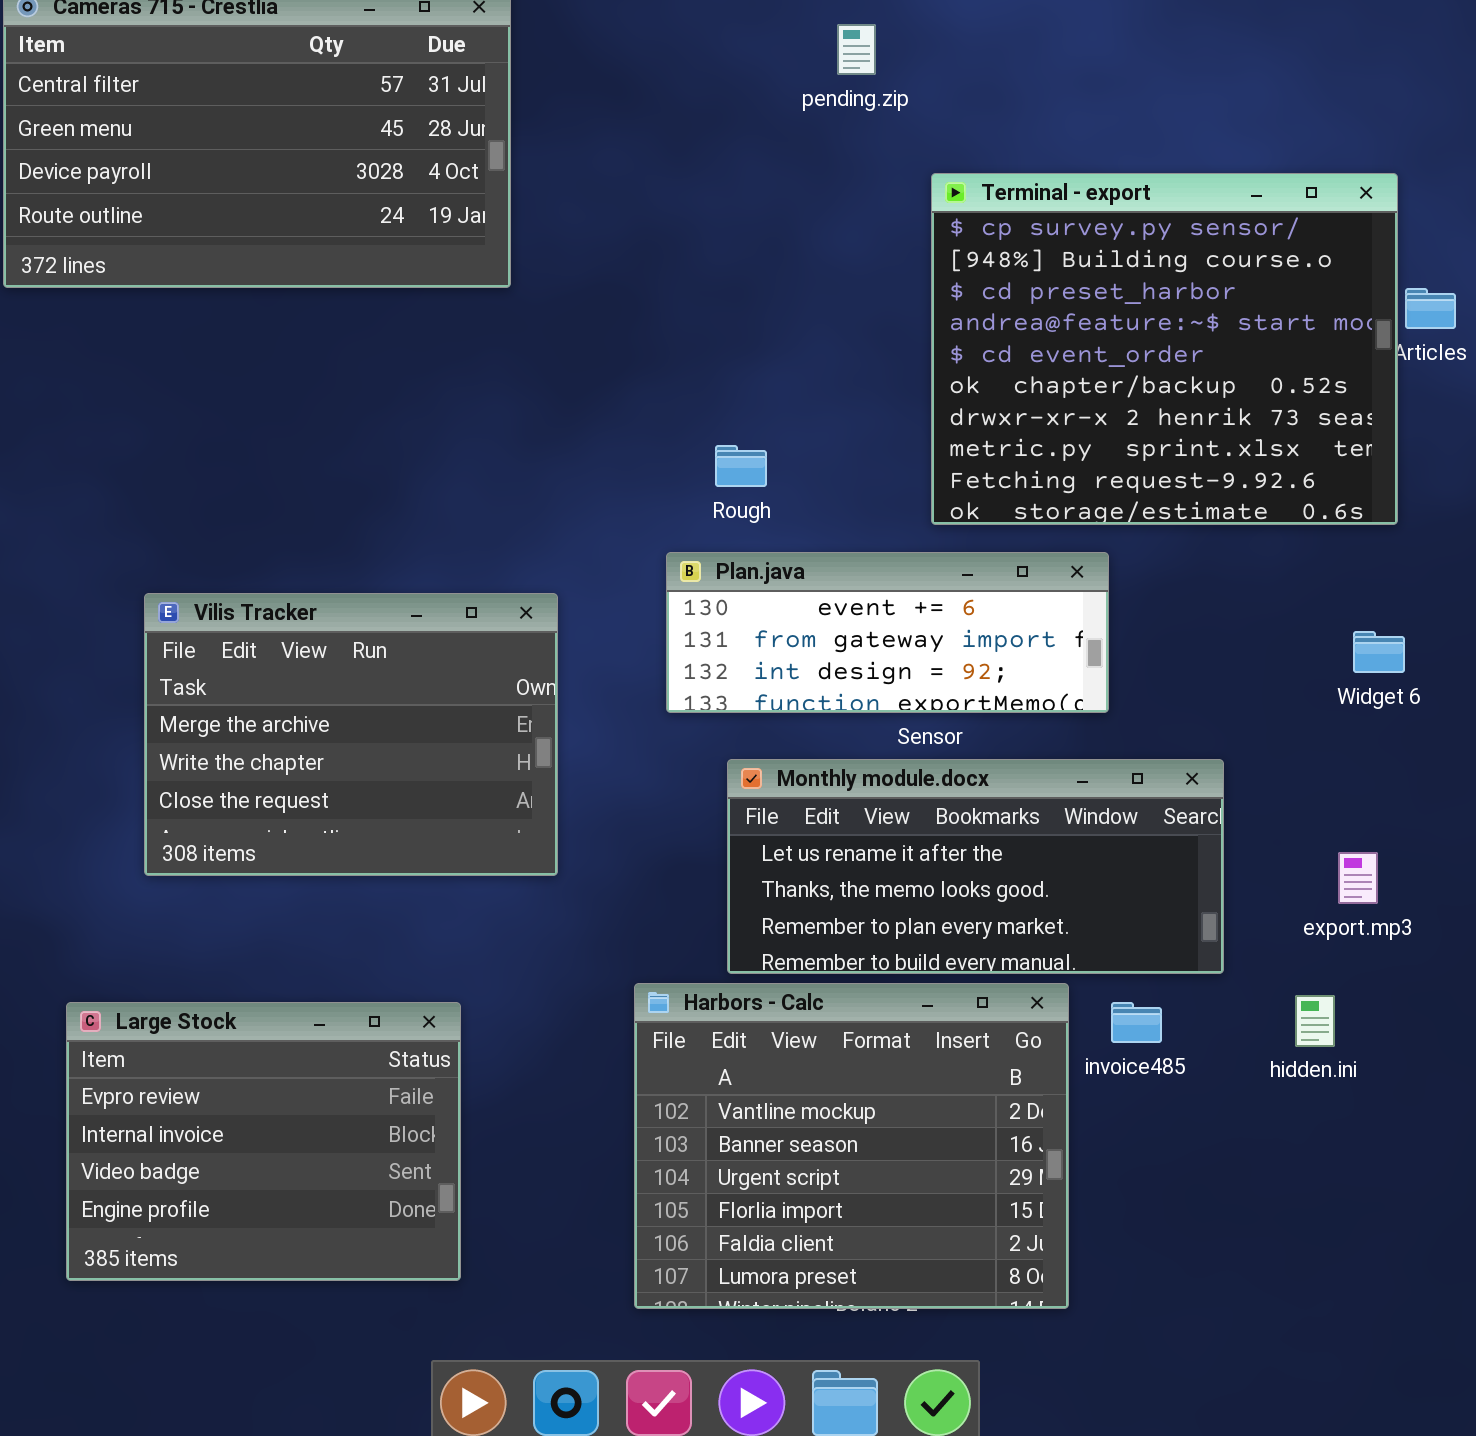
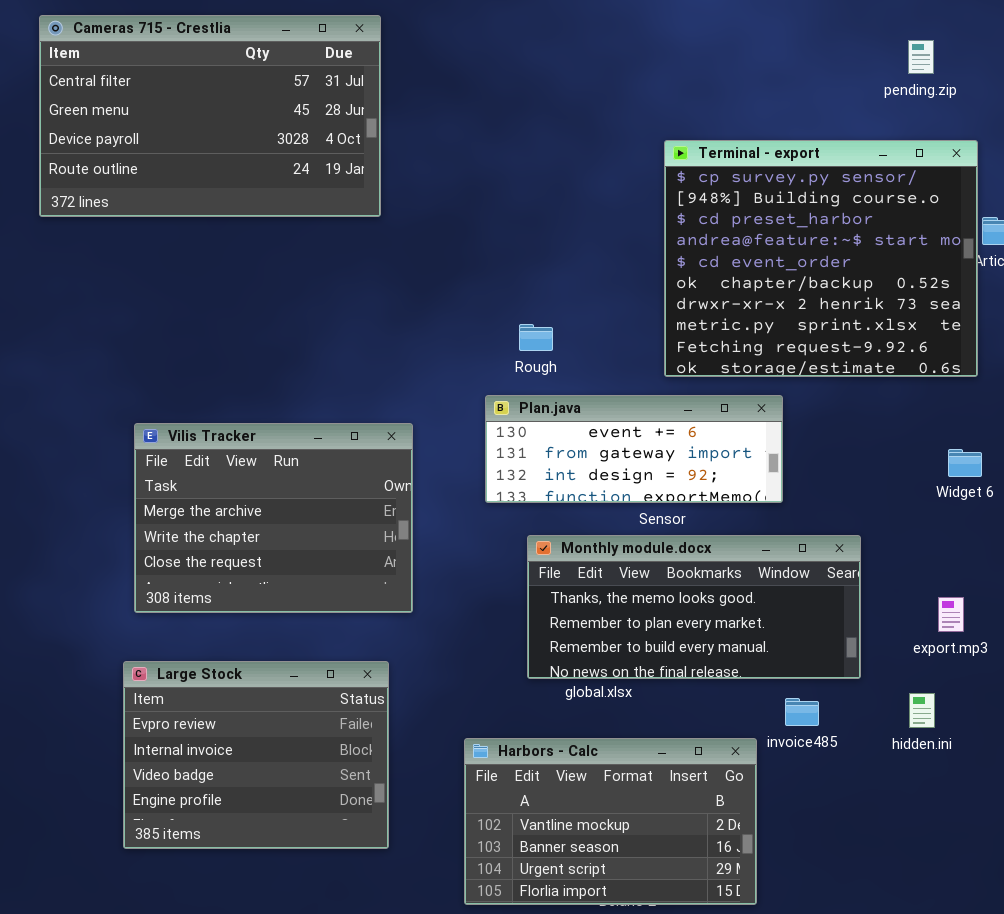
pending.zip: [837,24,876,75] -> [908,40,934,74], moved
Monthly module.docx: [727,759,1224,974] -> [527,535,861,679], scrolled down 1 row
Harbors - Calc: [634,983,1069,1309] -> [464,738,757,905], resized
Large Stock: [66,1002,461,1281] -> [123,661,389,849], moved

